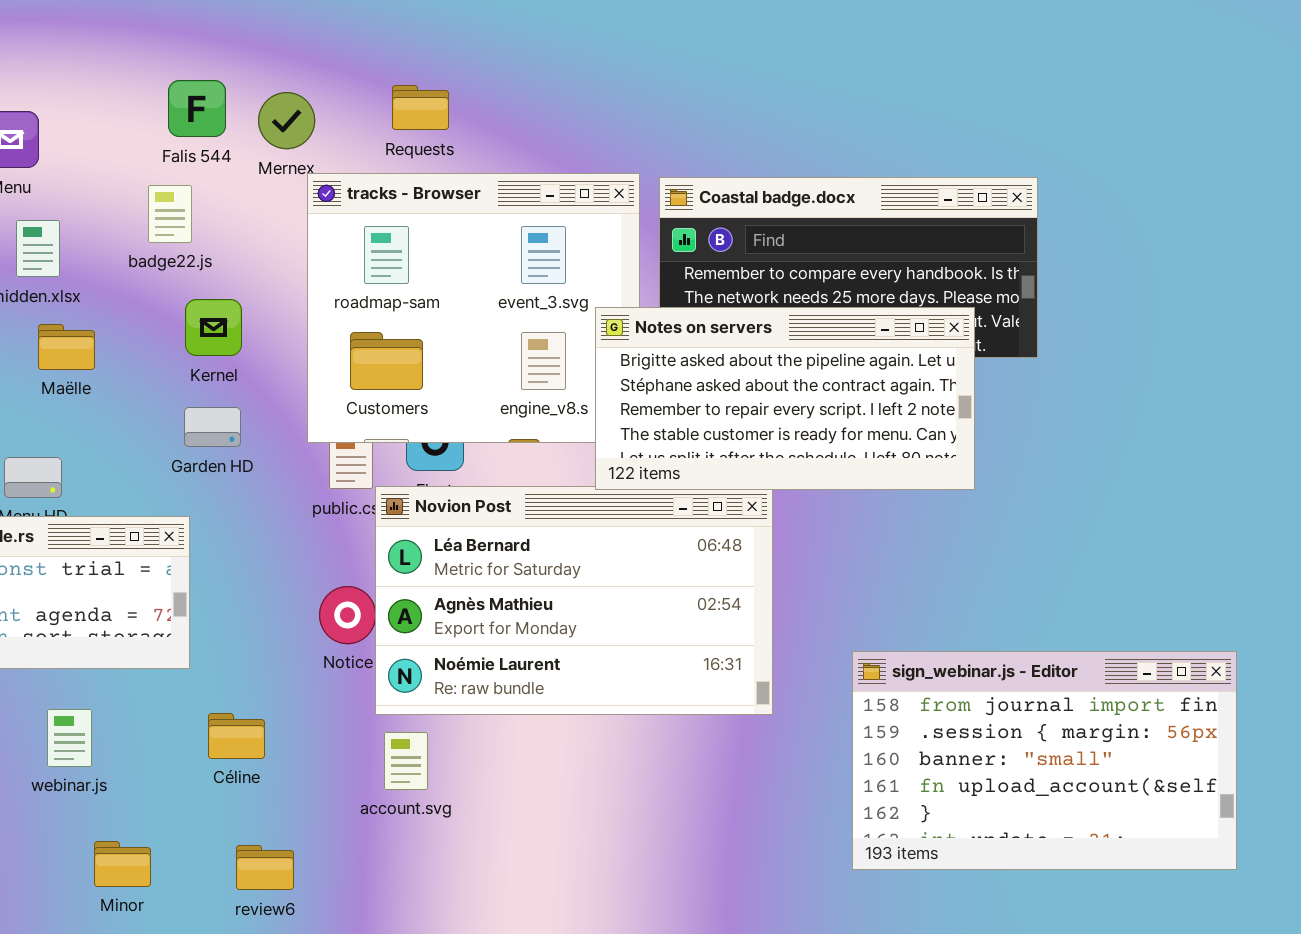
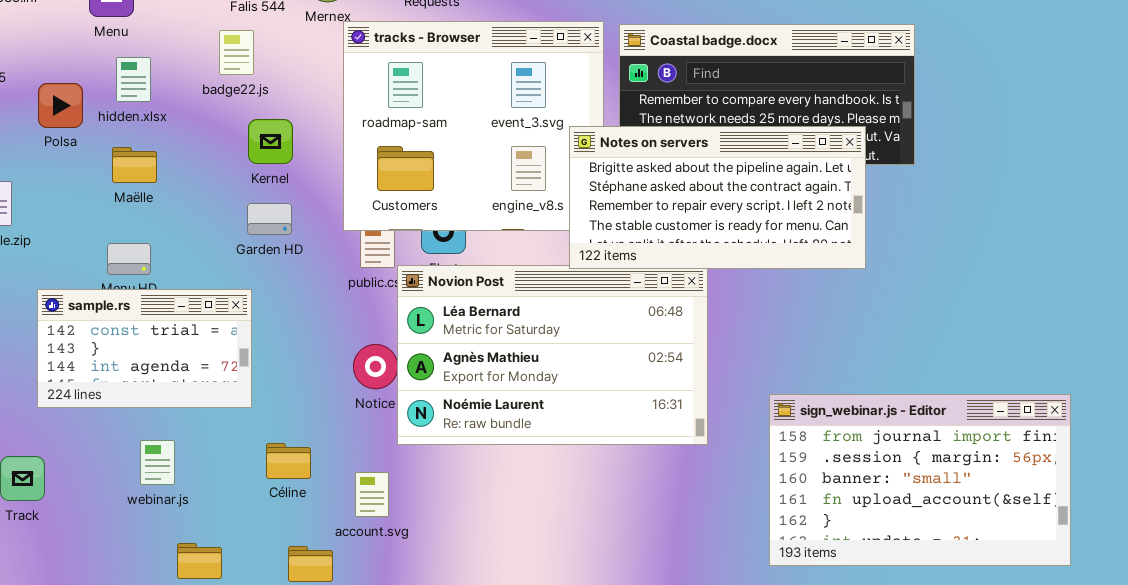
Maëlle: [38,324,95,370] -> [112,147,157,183], moved
account.svg: [384,732,428,790] -> [355,472,389,517], moved

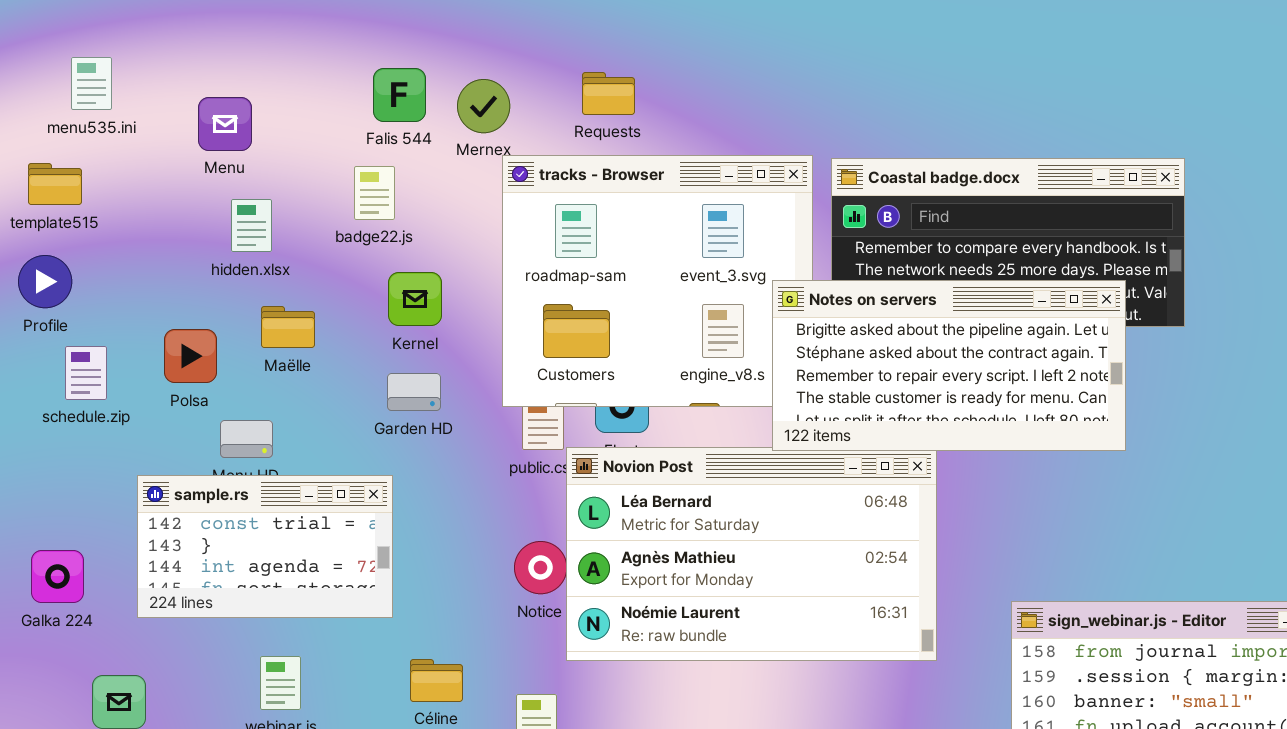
Polsa: [38,83,83,128] -> [164,329,217,383], moved
Maëlle: [112,147,157,183] -> [261,306,315,348], moved

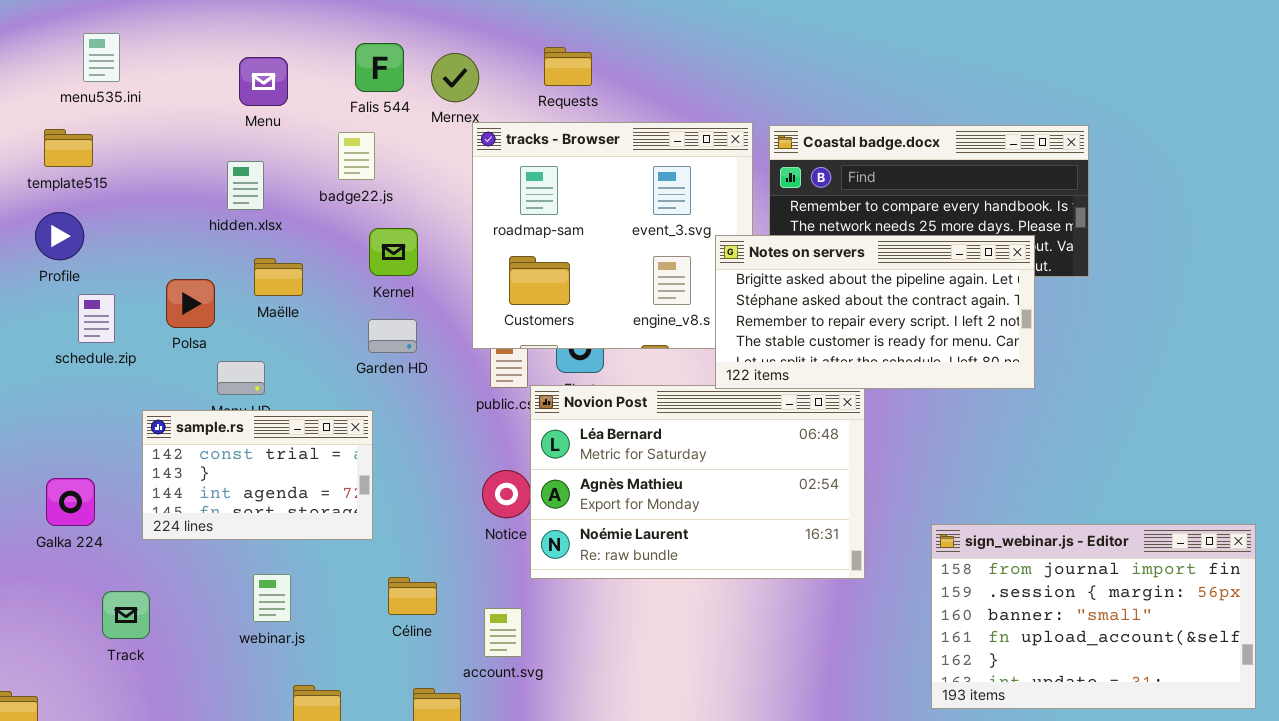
Menu: [198,97,252,151] -> [239,57,288,106], moved

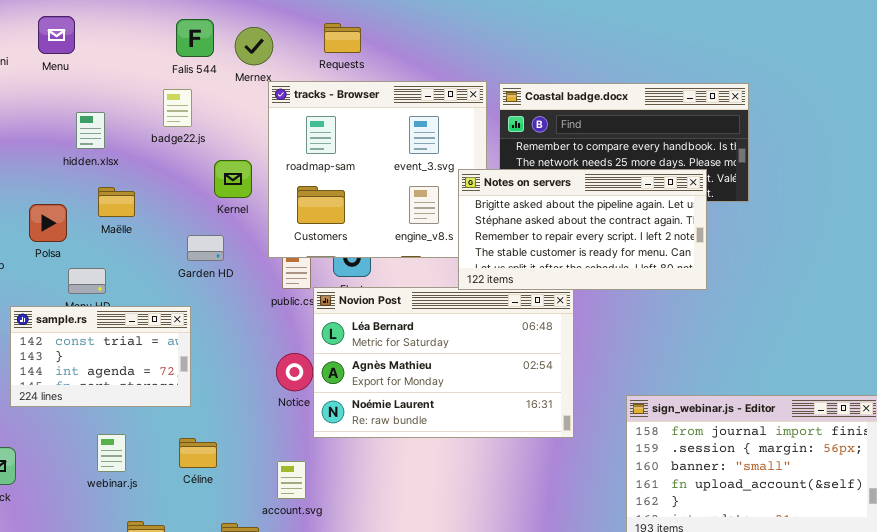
Menu: [239,57,288,106] -> [38,16,75,54], moved
Kernel: [369,228,418,276] -> [214,160,252,198], moved
Céline: [388,577,437,615] -> [179,438,217,468], moved

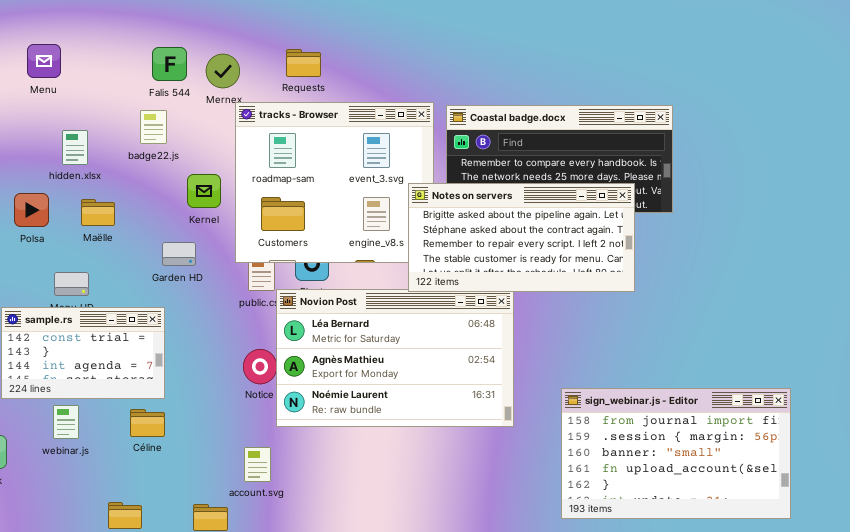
Polsa: [29,204,67,242] -> [14,193,49,227], moved
webinar.js: [97,434,126,472] -> [53,405,79,439], moved
Céline: [179,438,217,468] -> [130,409,165,437], moved

